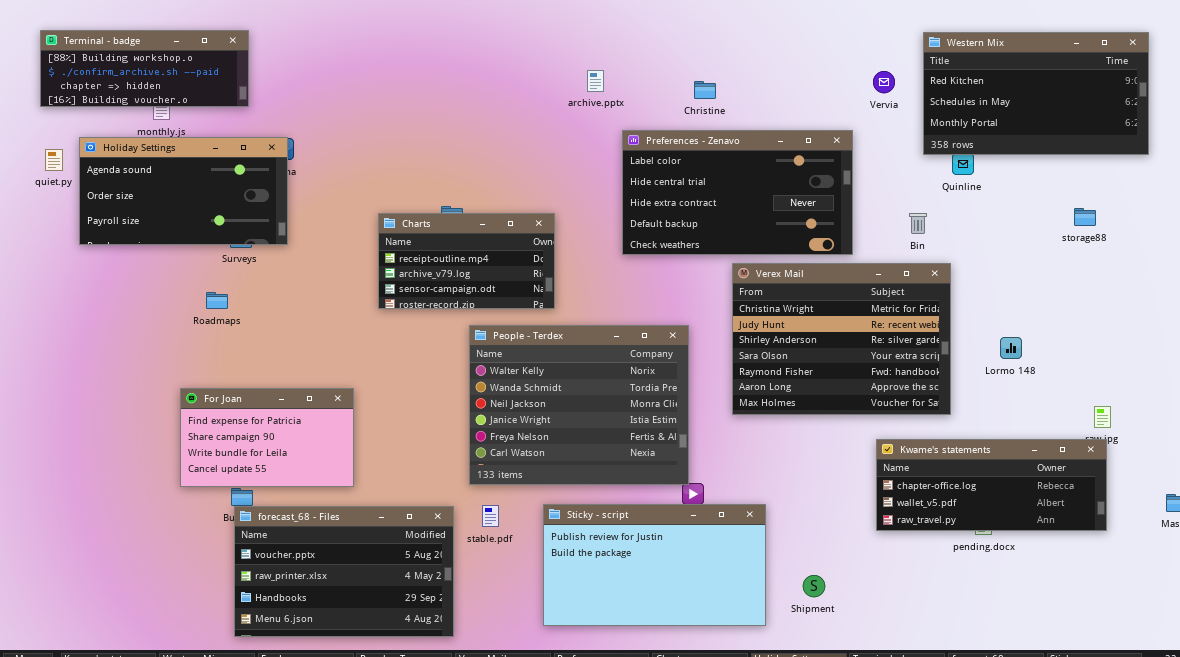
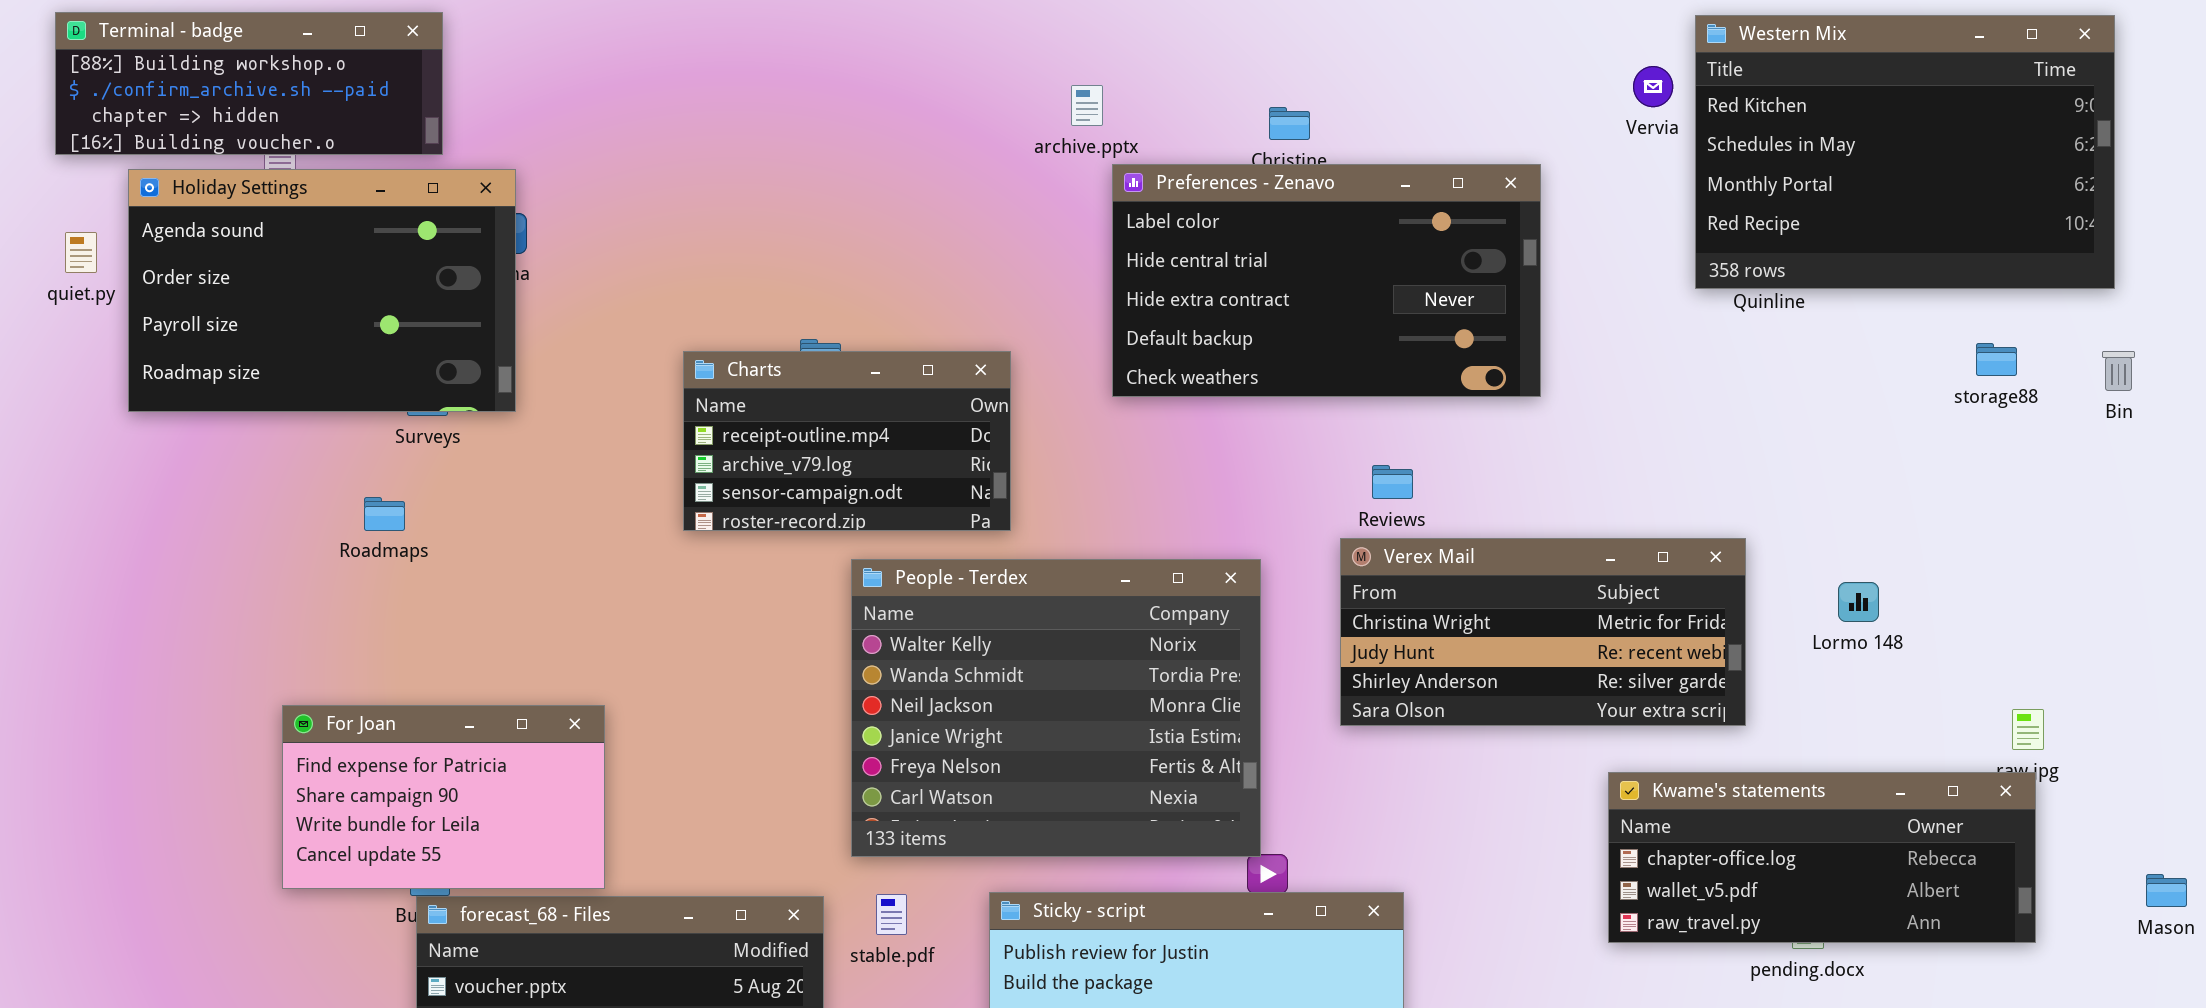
Western Mix: [923,32,1149,155] -> [1695,15,2115,289], resized
Vervia: [873,71,895,93] -> [1633,66,1673,107], moved
Preferences - Zenavo: [622,130,853,255] -> [1112,164,1541,397], moved
Holiday Settings: [79,137,288,245] -> [128,169,516,412], resized
Bin: [909,213,927,234] -> [2102,351,2135,391], moved
Verex Mail: [732,263,951,415] -> [1340,538,1746,726], resized
For Joan: [180,388,354,487] -> [282,705,605,889], moved

